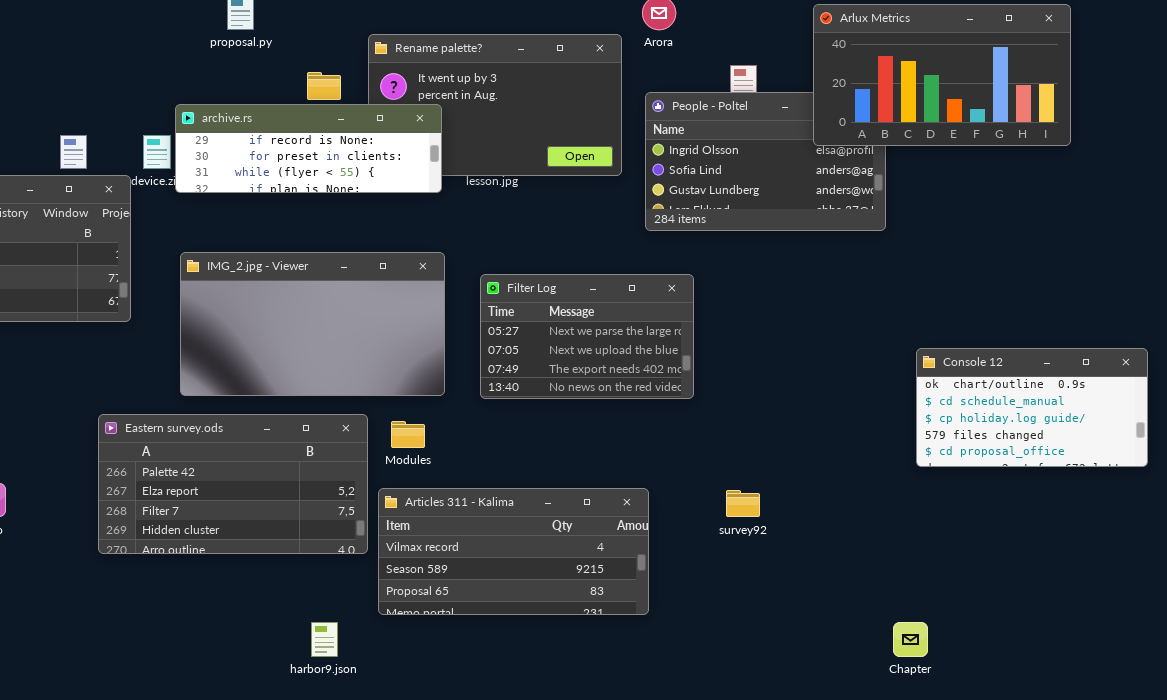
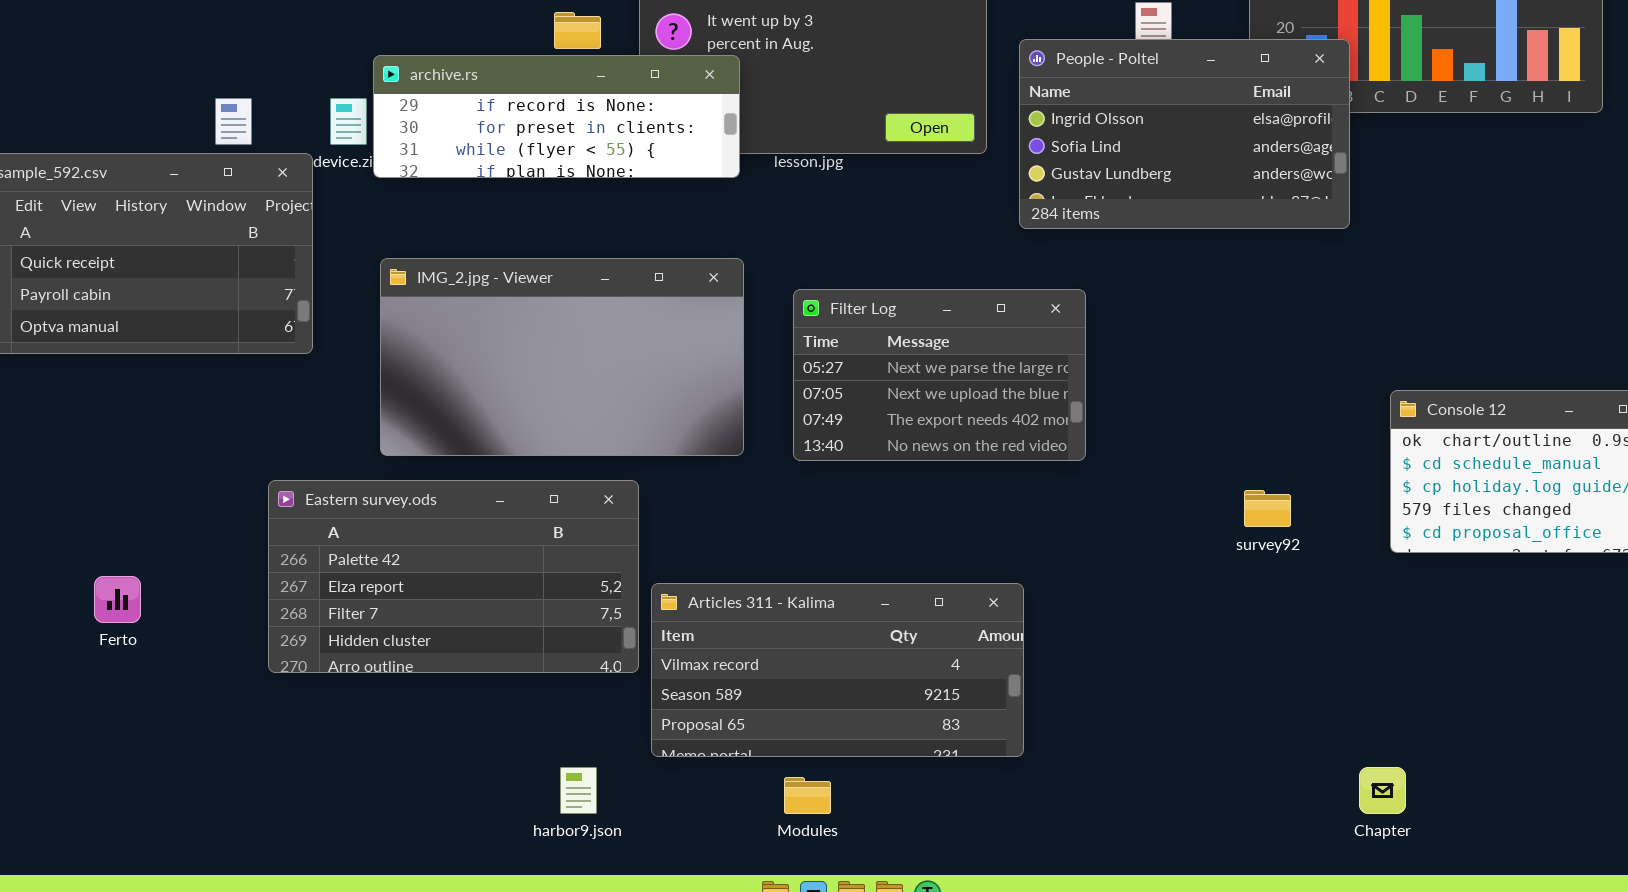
People - Poltel: [645,92,886,231] -> [1019,39,1350,229], raised
Modules: [391,421,425,448] -> [784,777,831,814], moved
survey92: [726,490,760,517] -> [1244,490,1291,527], moved

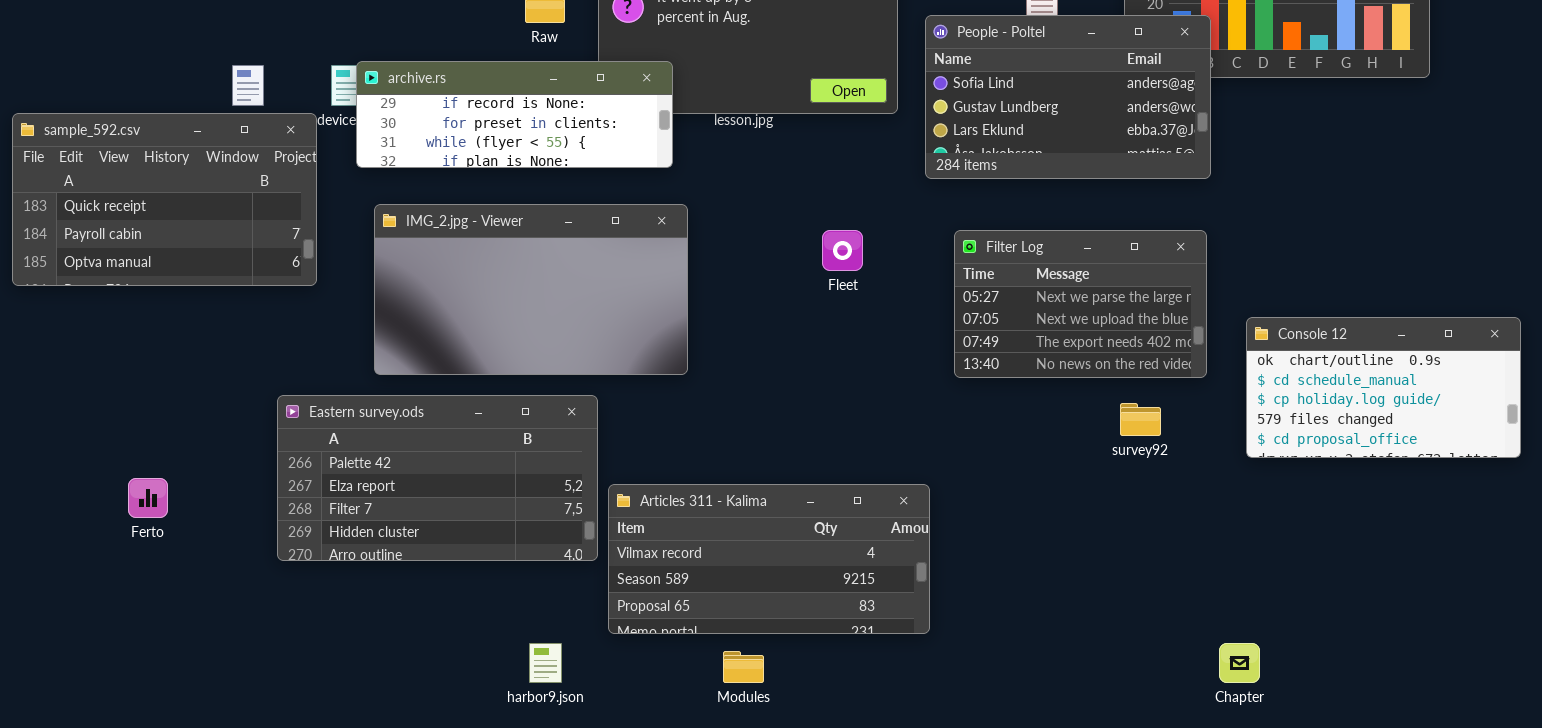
People - Poltel: [1019,39,1350,229] -> [925,15,1211,179], scrolled down 1 row
archive.rs: [373,55,740,178] -> [356,61,673,168], moved
Filter Log: [793,289,1086,461] -> [954,230,1207,378], moved

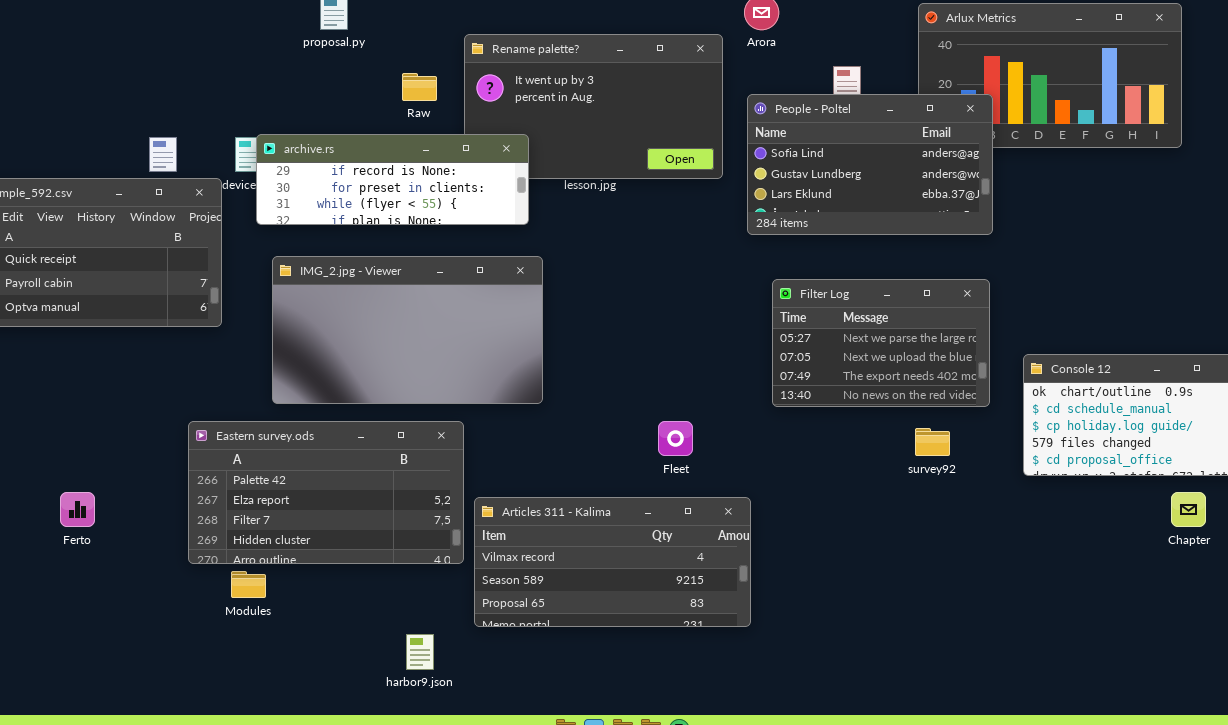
Fleet: [822,230,863,271] -> [658,421,693,456], moved
Chapter: [1219,643,1260,683] -> [1171,492,1206,527], moved
Modules: [723,651,764,683] -> [231,571,266,598], moved

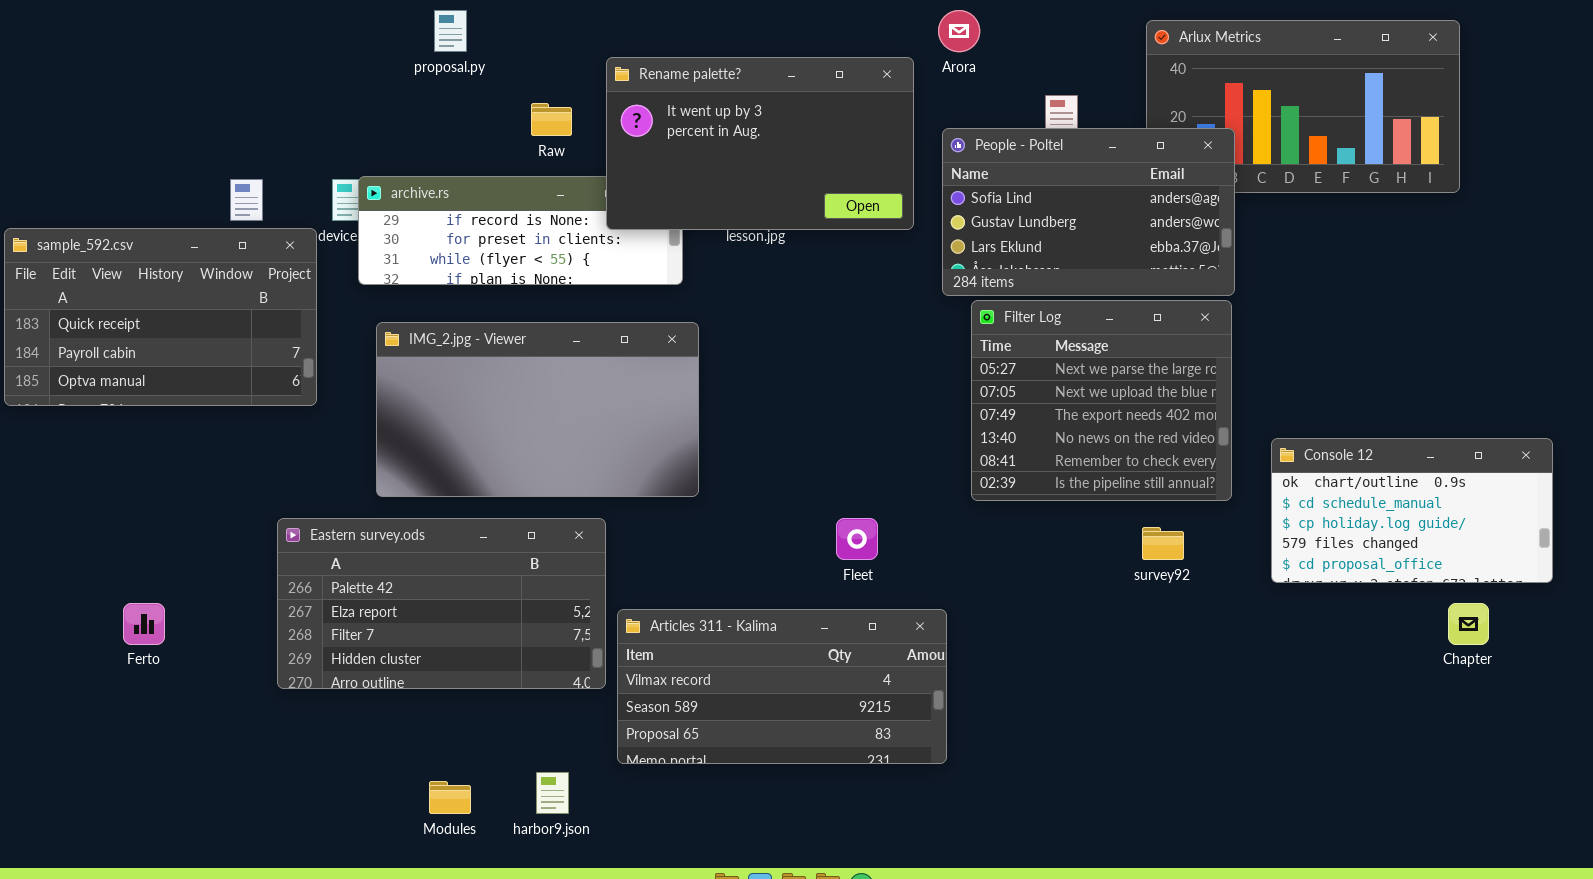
Rename palette?: [464,34,723,179] -> [606,57,914,230], raised
Filter Log: [772,279,990,407] -> [971,300,1232,501], resized
Modules: [231,571,266,598] -> [429,781,471,814], moved

